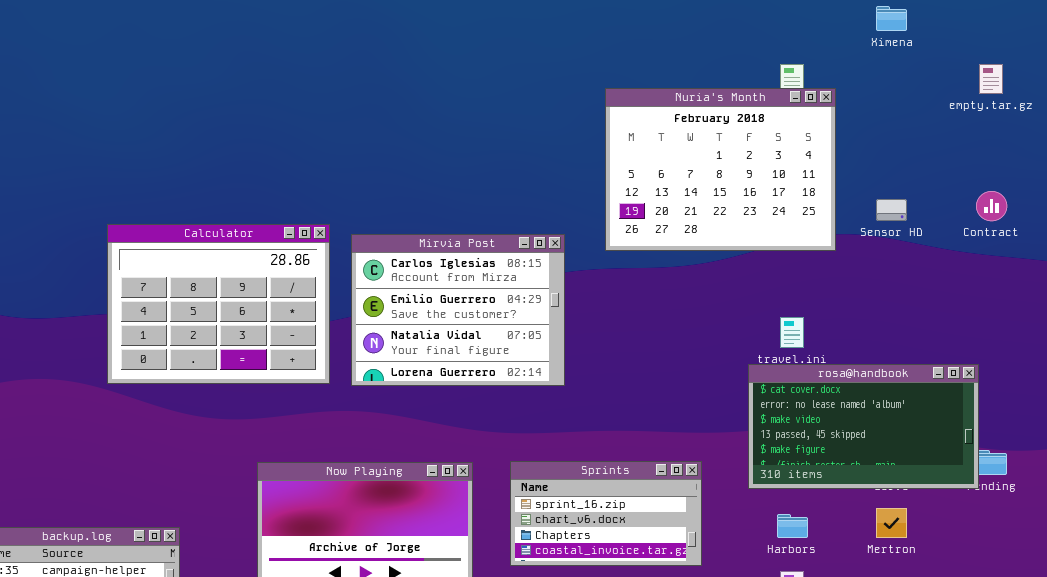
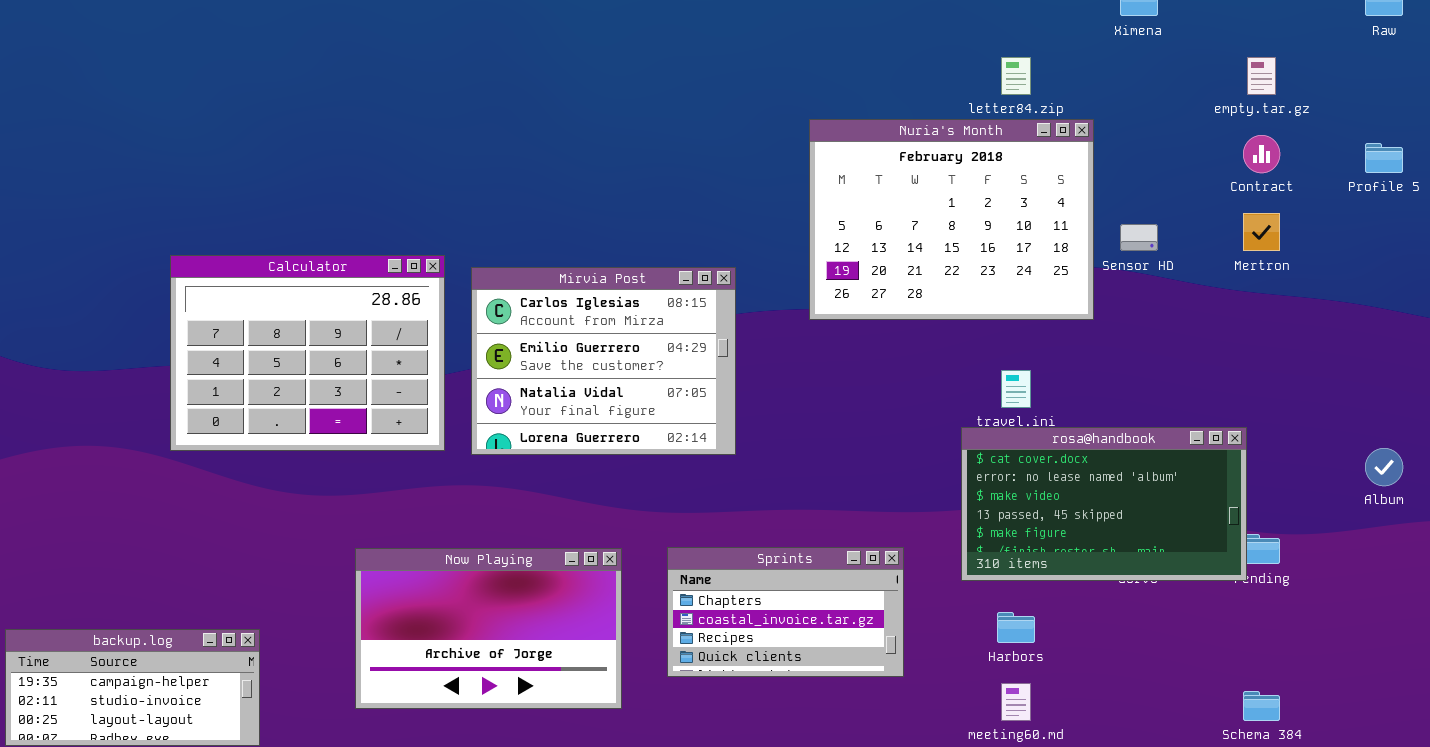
Nuria's Month: [605,88,836,251] -> [809,119,1094,320], moved
Contract: [976,191,1007,221] -> [1243,135,1280,173], moved
Sprints: [510,461,702,566] -> [667,547,904,677], scrolled down 2 rows
Mertron: [876,508,907,538] -> [1243,213,1280,251], moved

